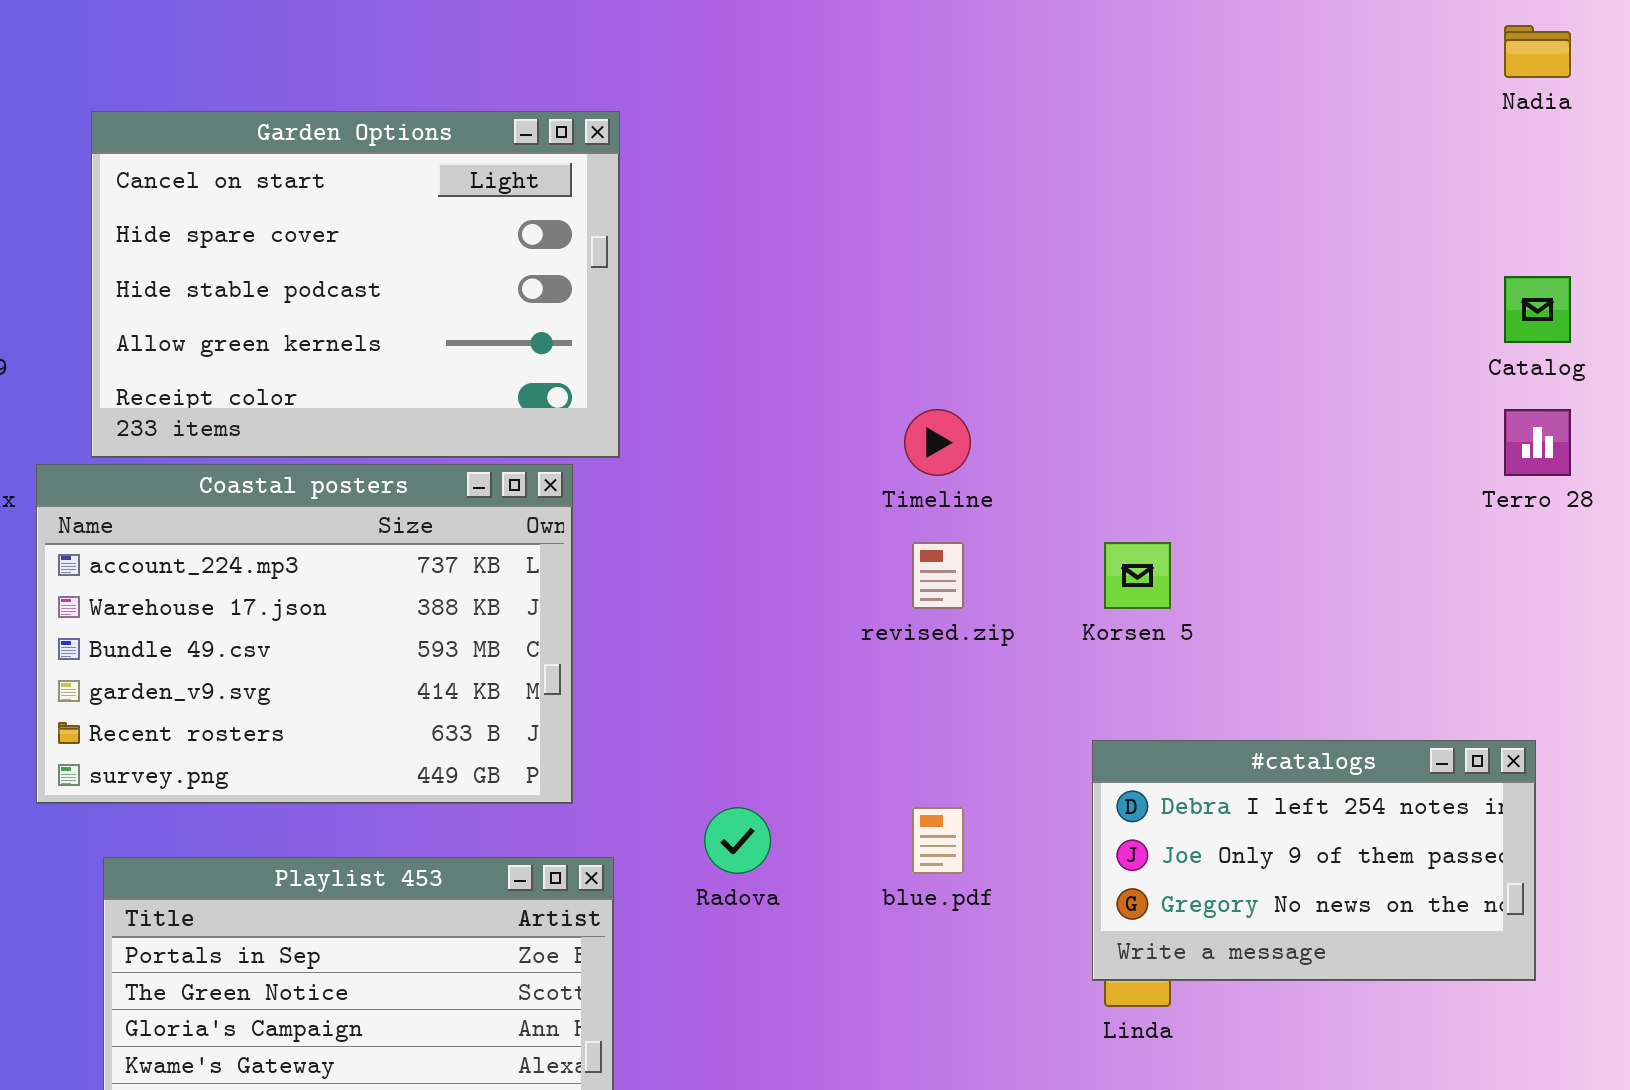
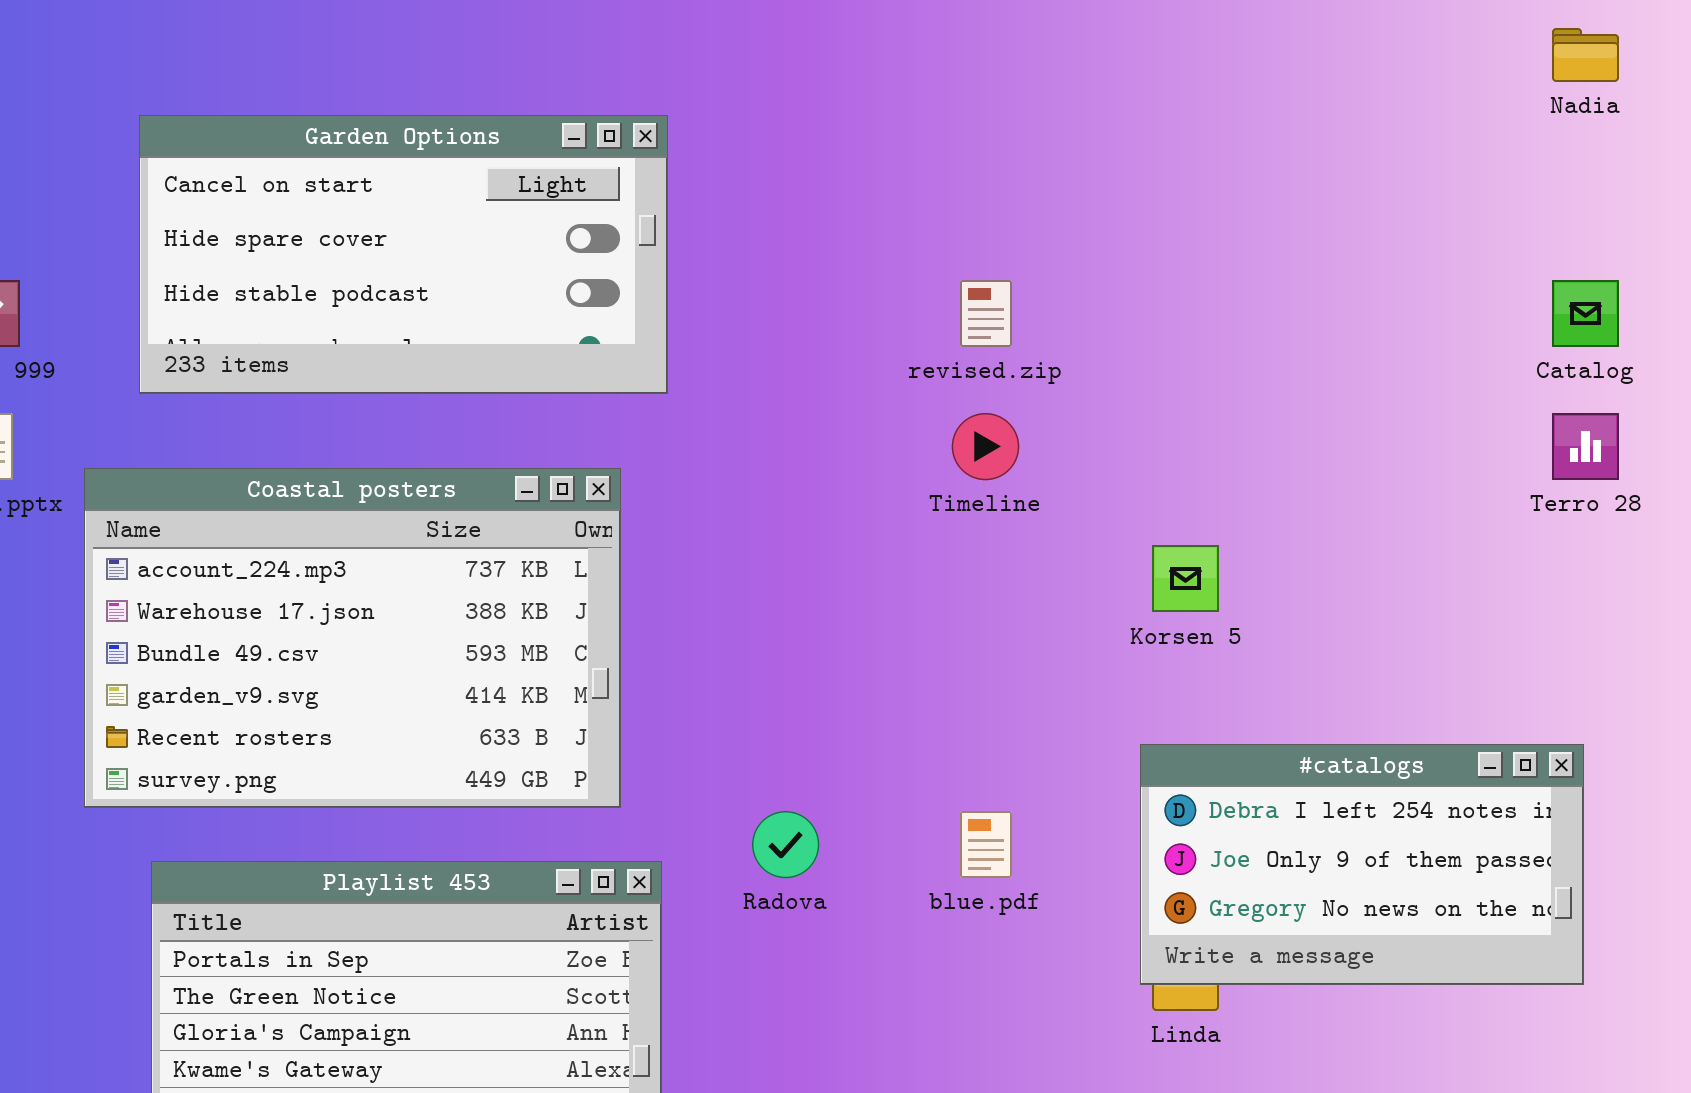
Garden Options: [91,111,620,458] -> [139,115,668,394], resized
revised.zip: [912,542,964,609] -> [960,280,1012,347], moved

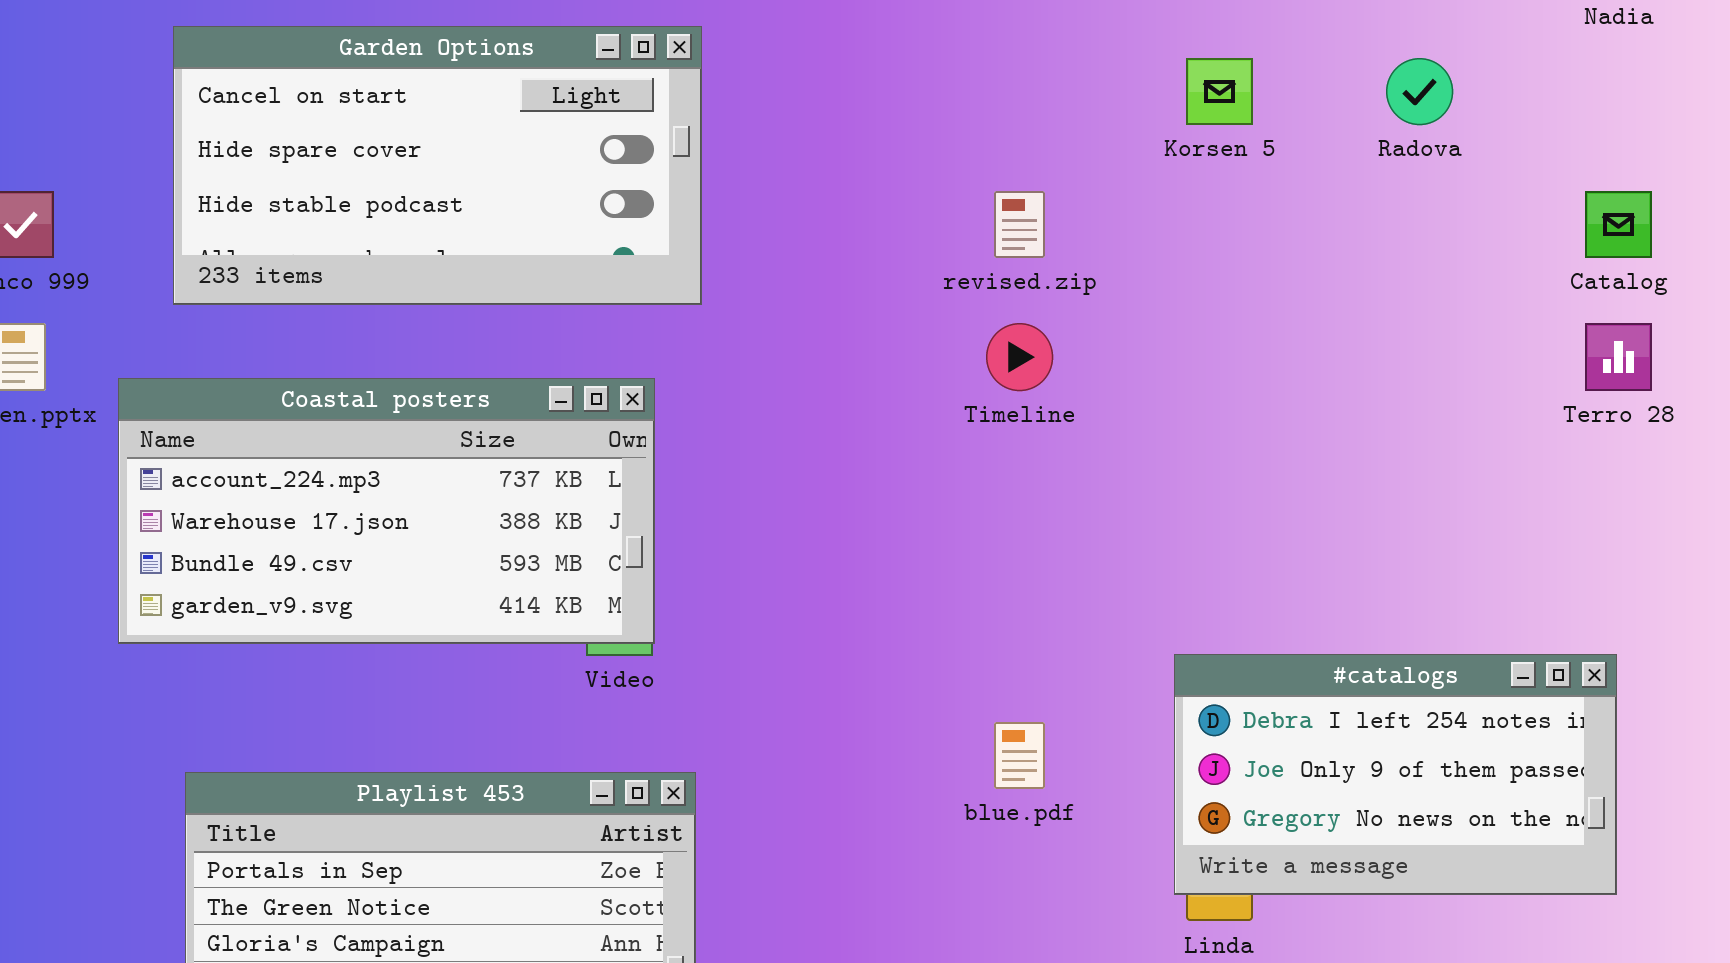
Coastal posters: [84,468,621,808] -> [118,378,655,644], resized
Korsen 5: [1152,545,1219,612] -> [1186,58,1253,125], moved
Radova: [752,811,819,878] -> [1386,58,1453,125], moved

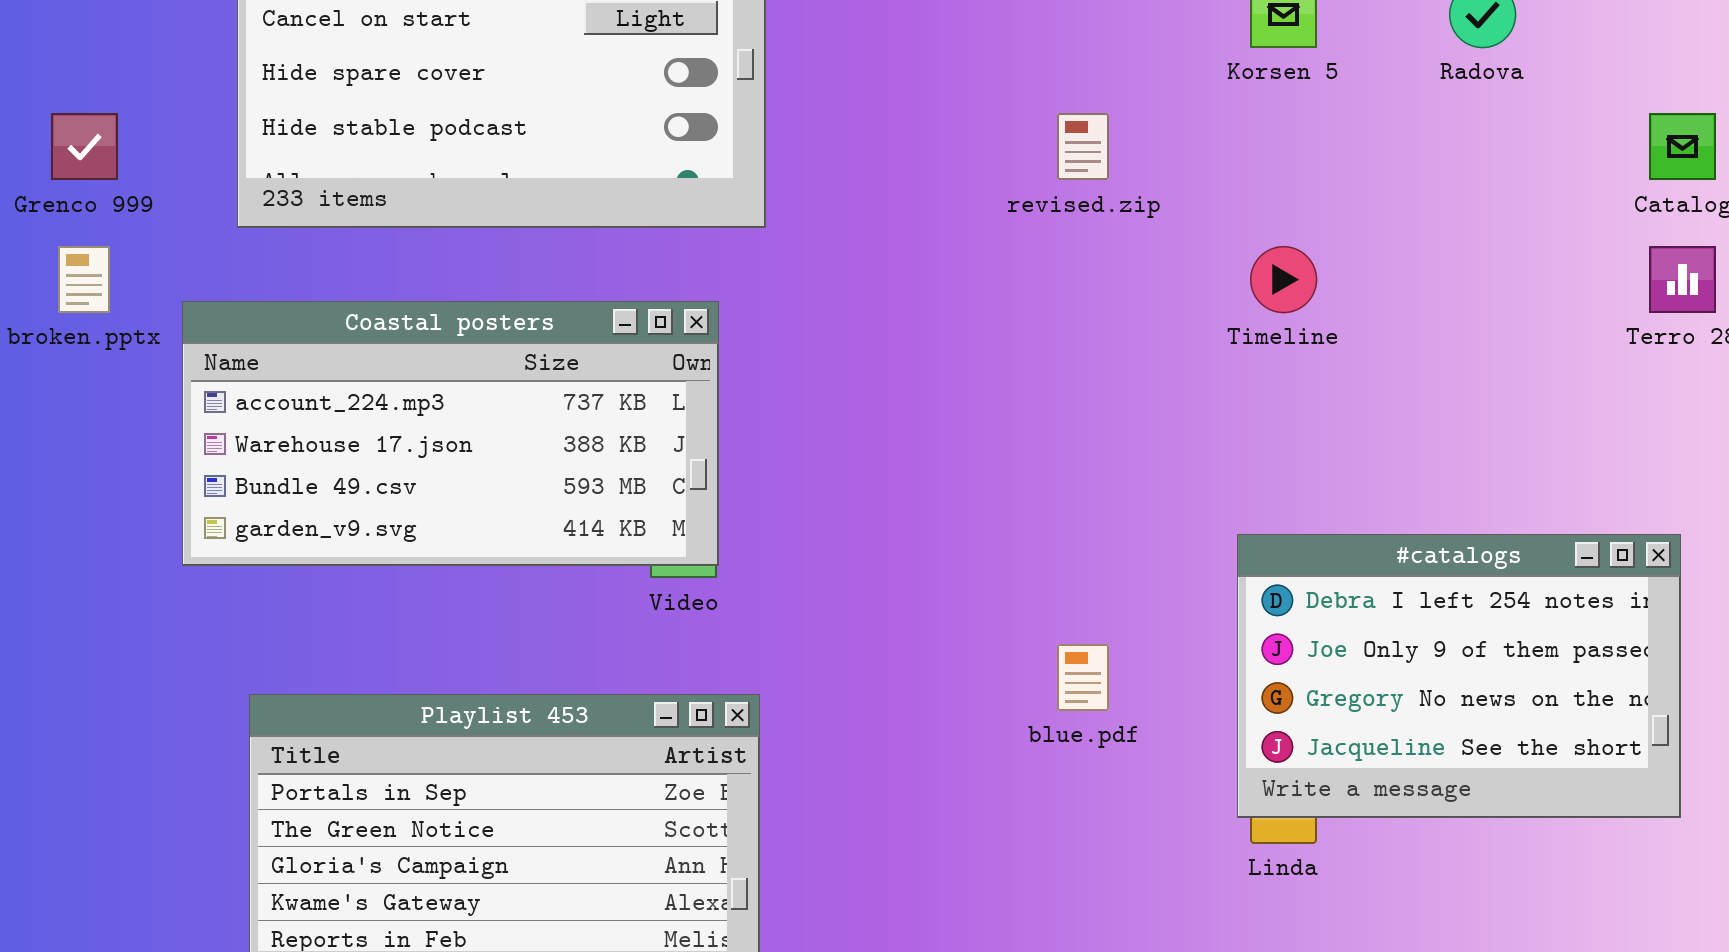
Timeline: [986,323,1053,391] -> [1250,246,1317,313], moved
#catalogs: [1174,654,1617,895] -> [1237,534,1681,818], resized

